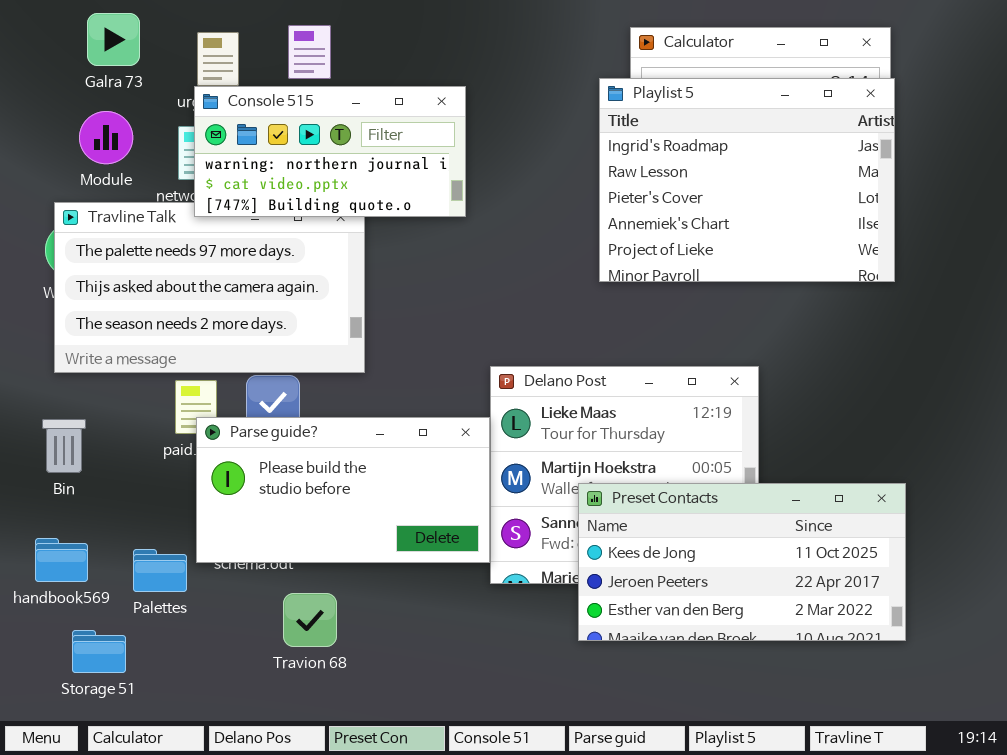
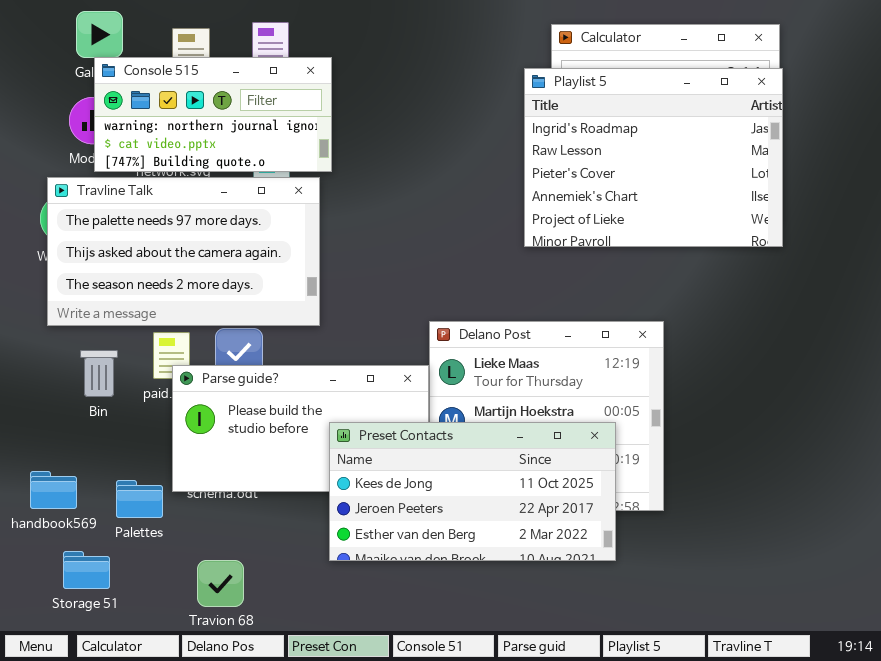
Console 515: [194,86,466,217] -> [94,57,332,172], moved
Bin: [42,419,86,473] -> [80,350,118,397], moved
Preset Contacts: [578,483,906,641] -> [329,422,616,561], moved
Travion 68: [283,593,337,647] -> [197,560,244,607], moved

